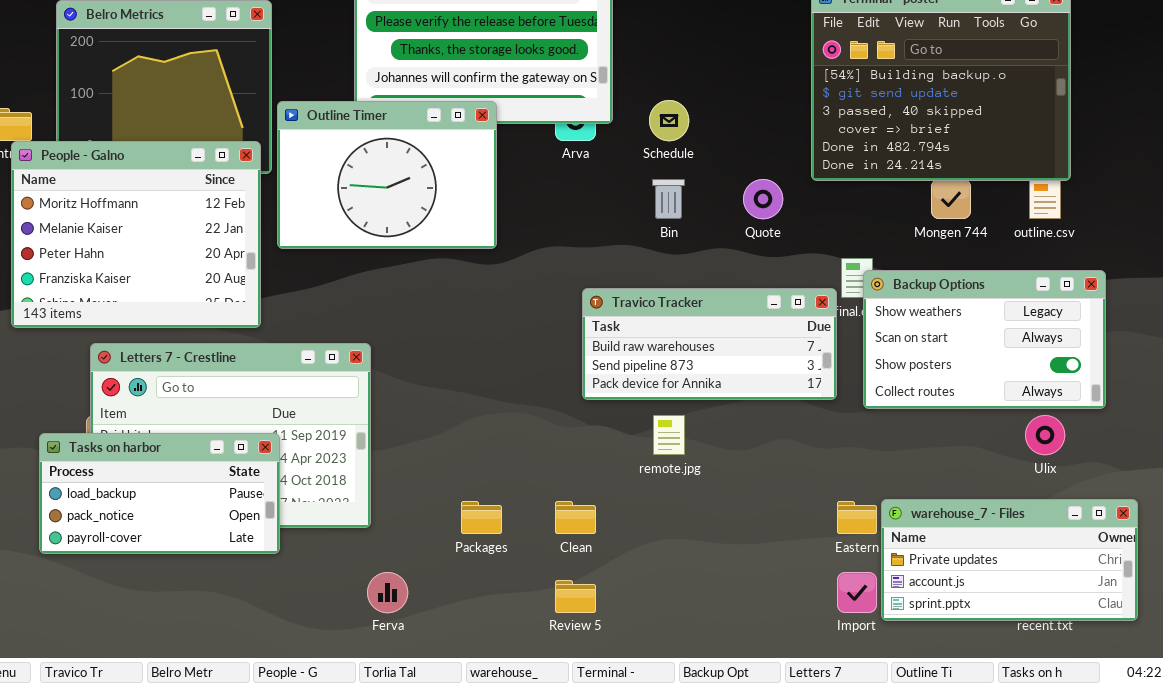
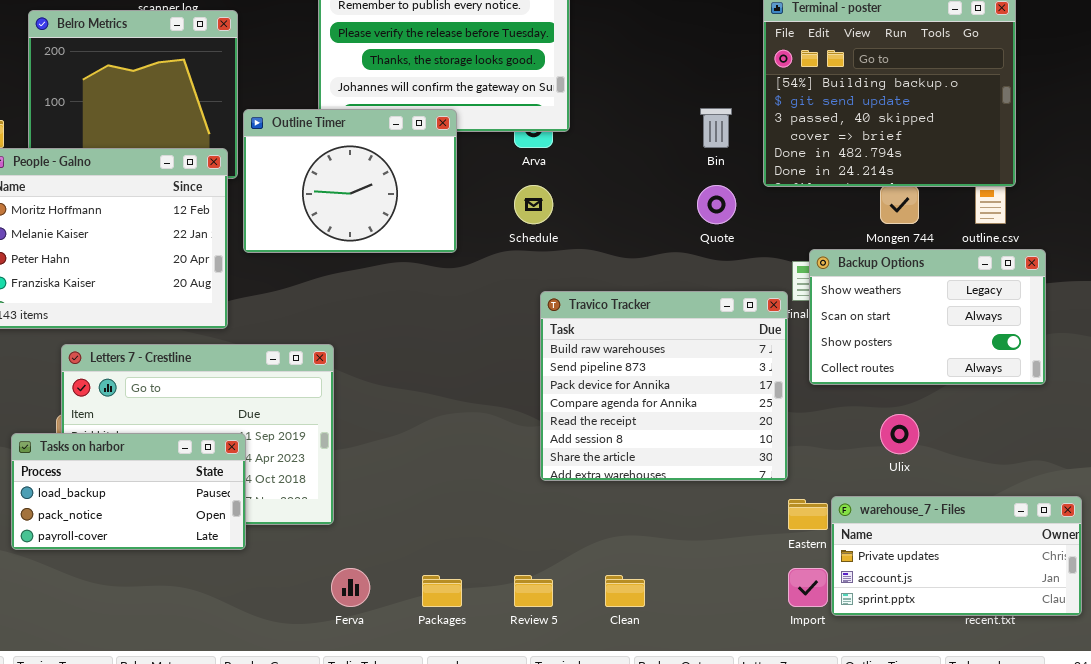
Schedule: [649,100,689,141] -> [514,185,553,224], moved
Bin: [652,179,685,219] -> [700,108,732,148], moved
Backup Options: [863,270,1106,409] -> [809,249,1046,385], moved
Travico Tracker: [582,288,837,400] -> [540,291,788,481], resized
Ulix: [1025,415,1065,455] -> [880,414,919,454], moved
Packages: [461,501,502,534] -> [422,575,462,607], moved
Clean: [555,501,596,534] -> [605,575,645,607], moved

